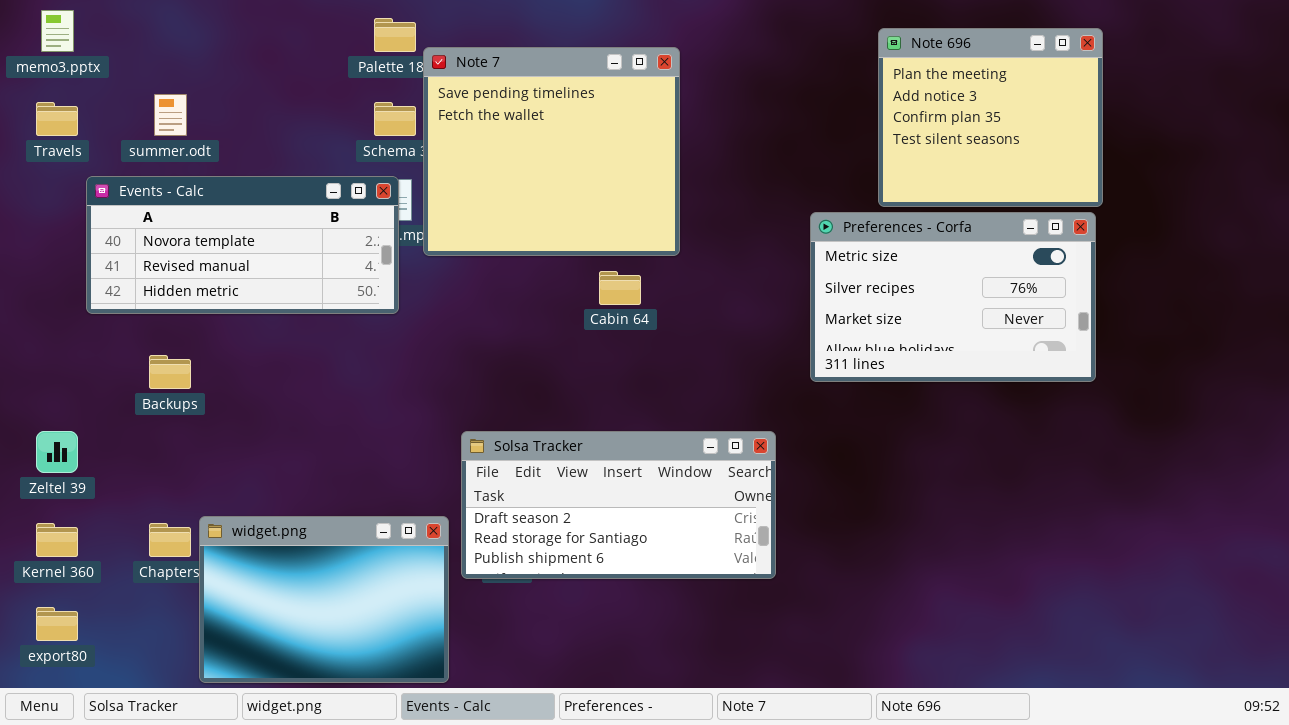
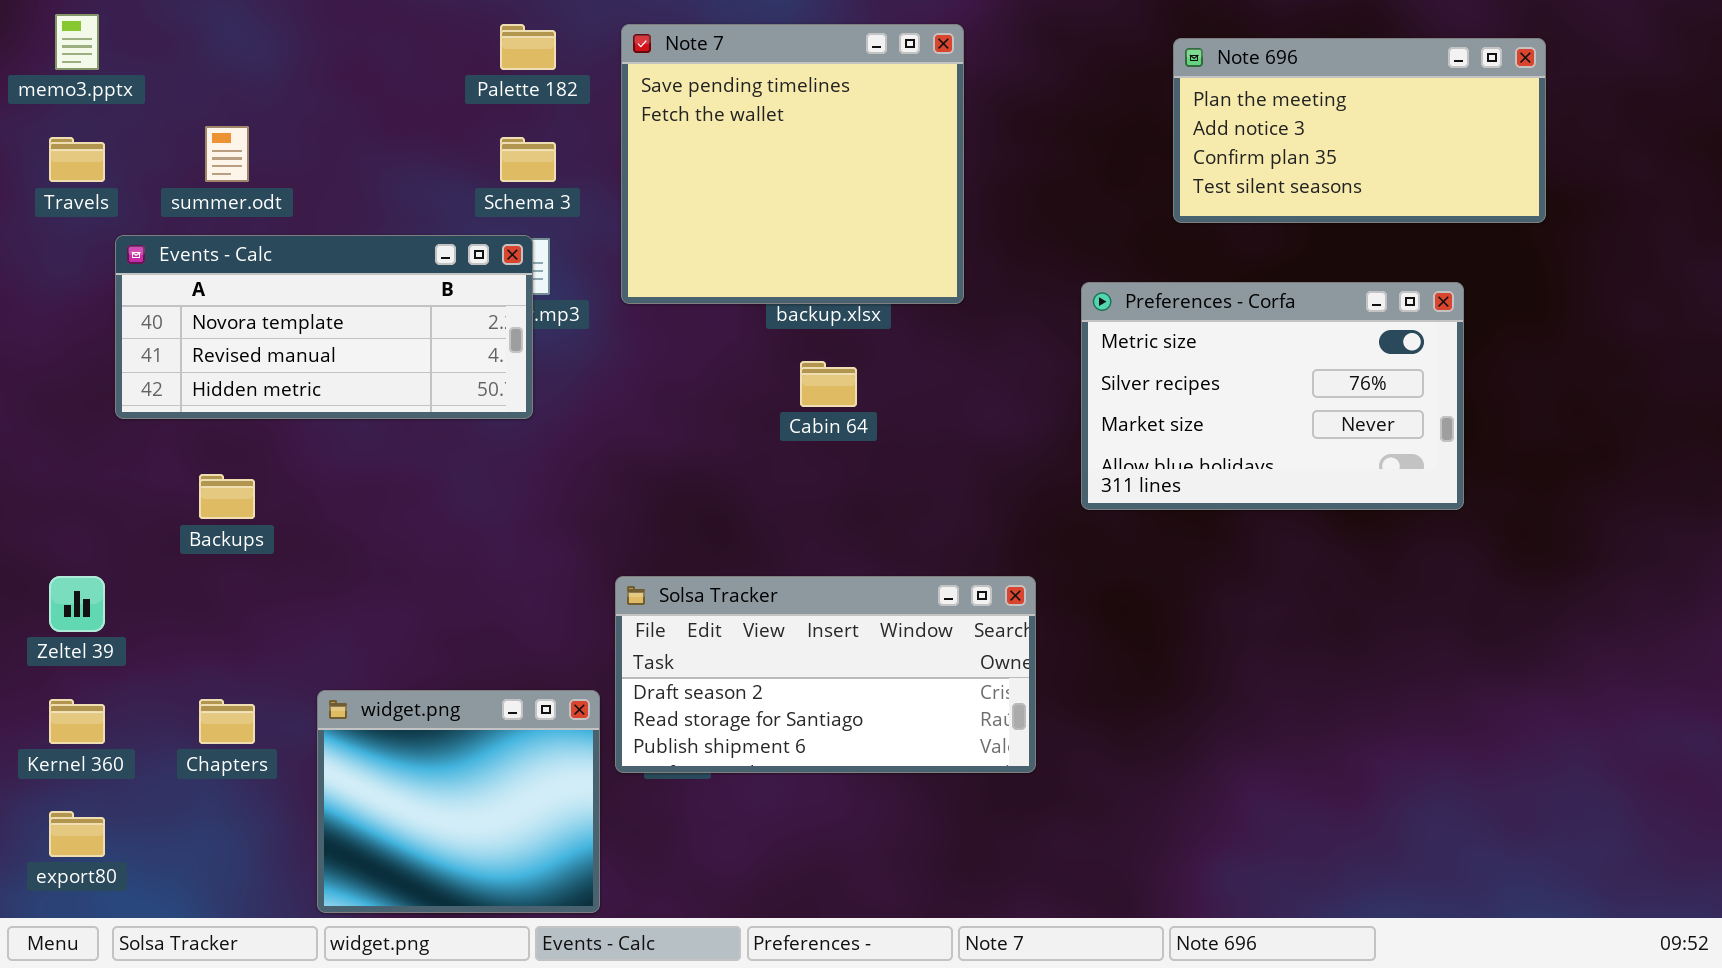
Note 696: [878,28,1103,207] -> [1173,38,1546,223], resized
Note 7: [423,47,680,256] -> [621,24,964,304], moved
widget.png: [199,516,449,683] -> [317,690,600,913], resized

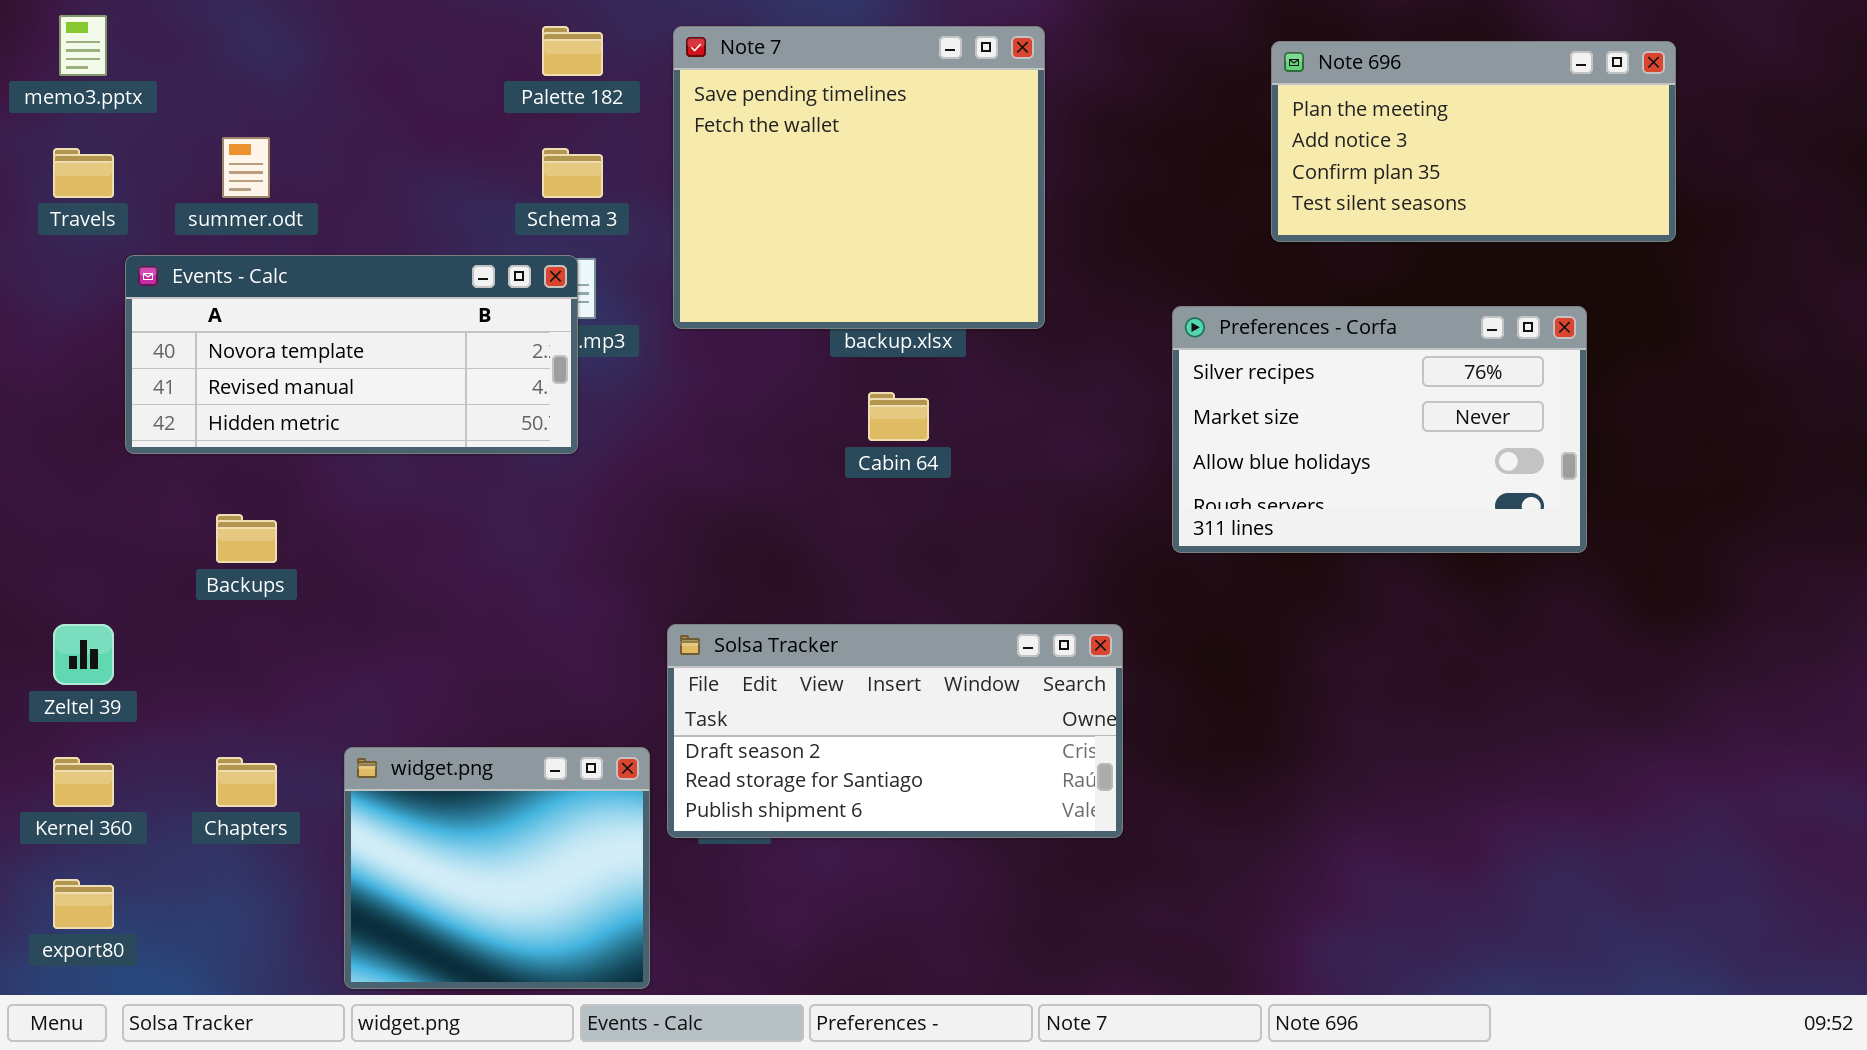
Preferences - Corfa: [1081,282,1464,510] -> [1172,306,1587,553], scrolled down 1 row

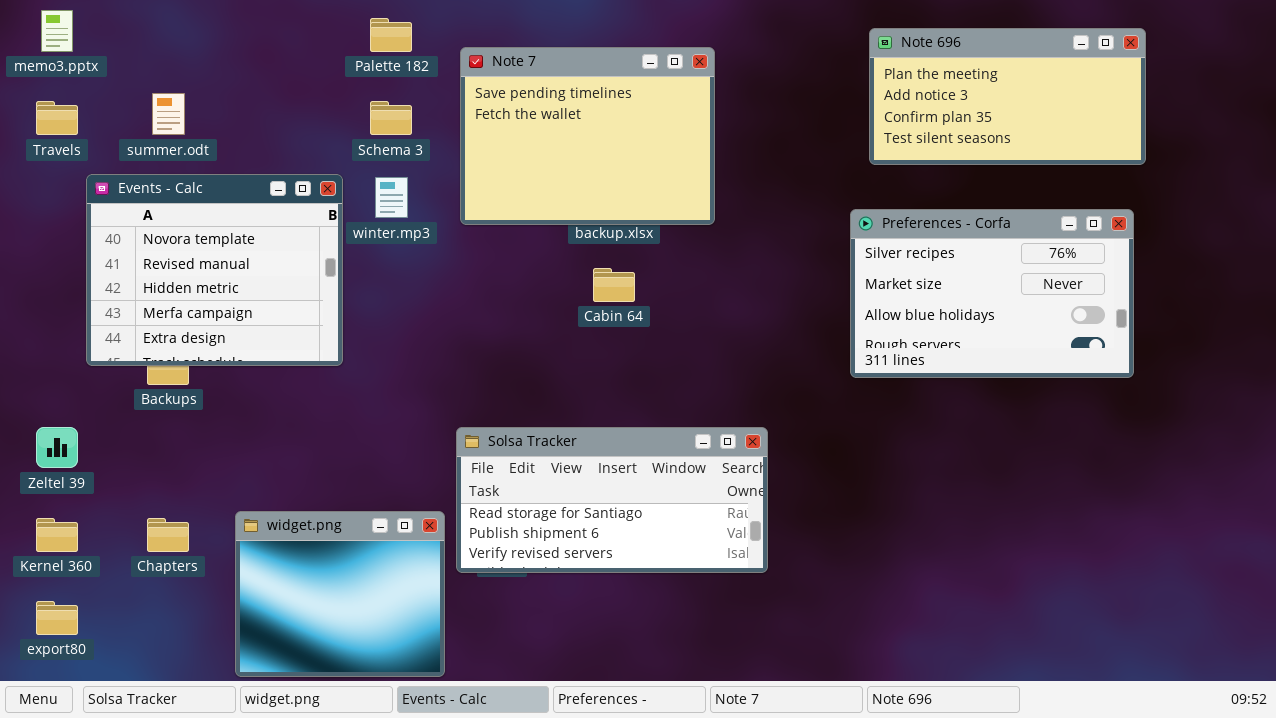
Note 7: [673,26,1045,329] -> [460,47,715,225], resized
Events - Calc: [125,255,578,454] -> [86,174,343,366], resized
Preferences - Corfa: [1172,306,1587,553] -> [850,209,1134,378], moved
Solsa Tracker: [667,624,1123,838] -> [456,427,768,573], scrolled down 1 row

